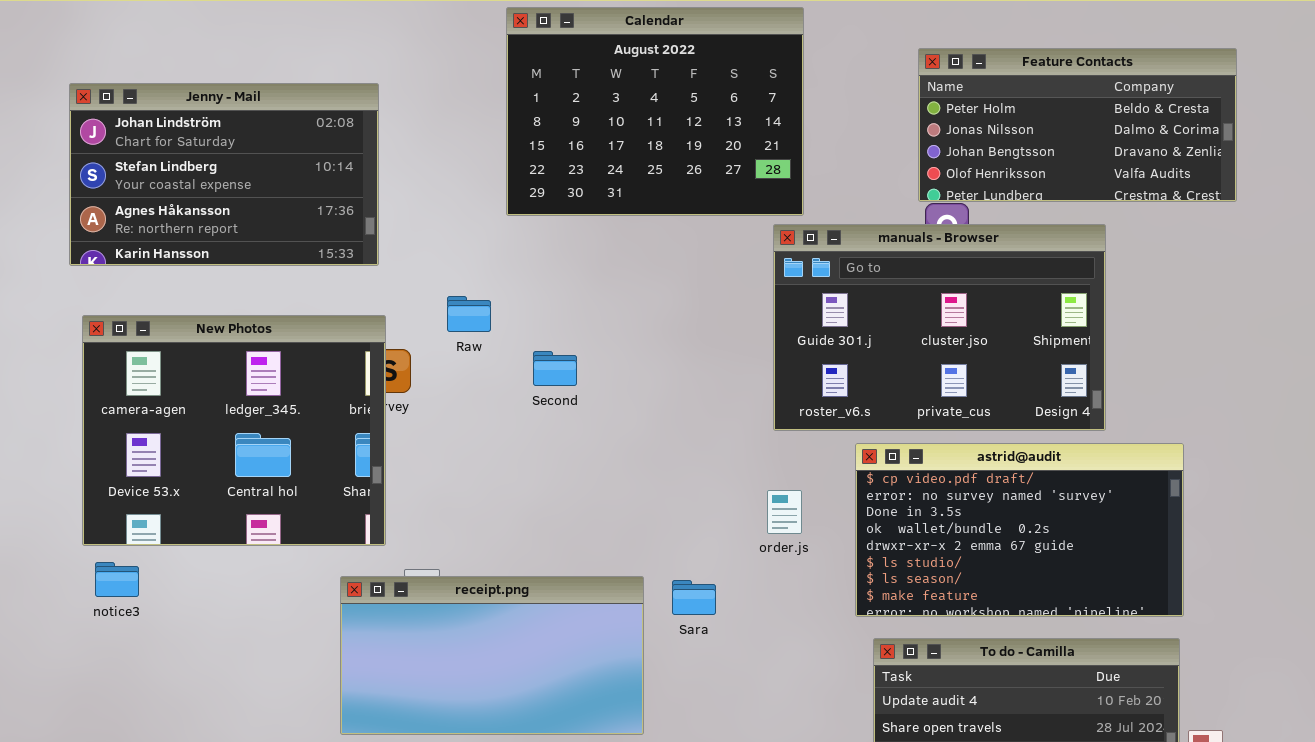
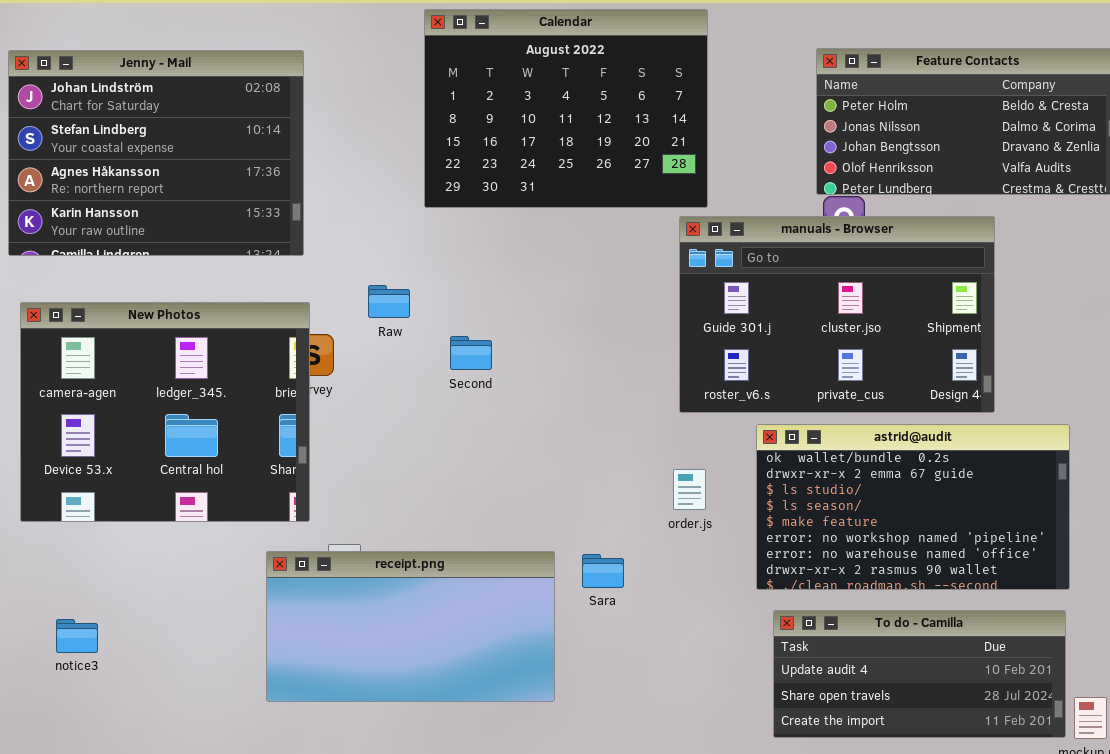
Jenny - Mail: [69,83,379,266] -> [8,50,304,256], resized
astrid@audit: [855,443,1184,617] -> [756,424,1070,590], scrolled down 3 rows
notice3: [95,562,139,597] -> [56,619,98,653], moved

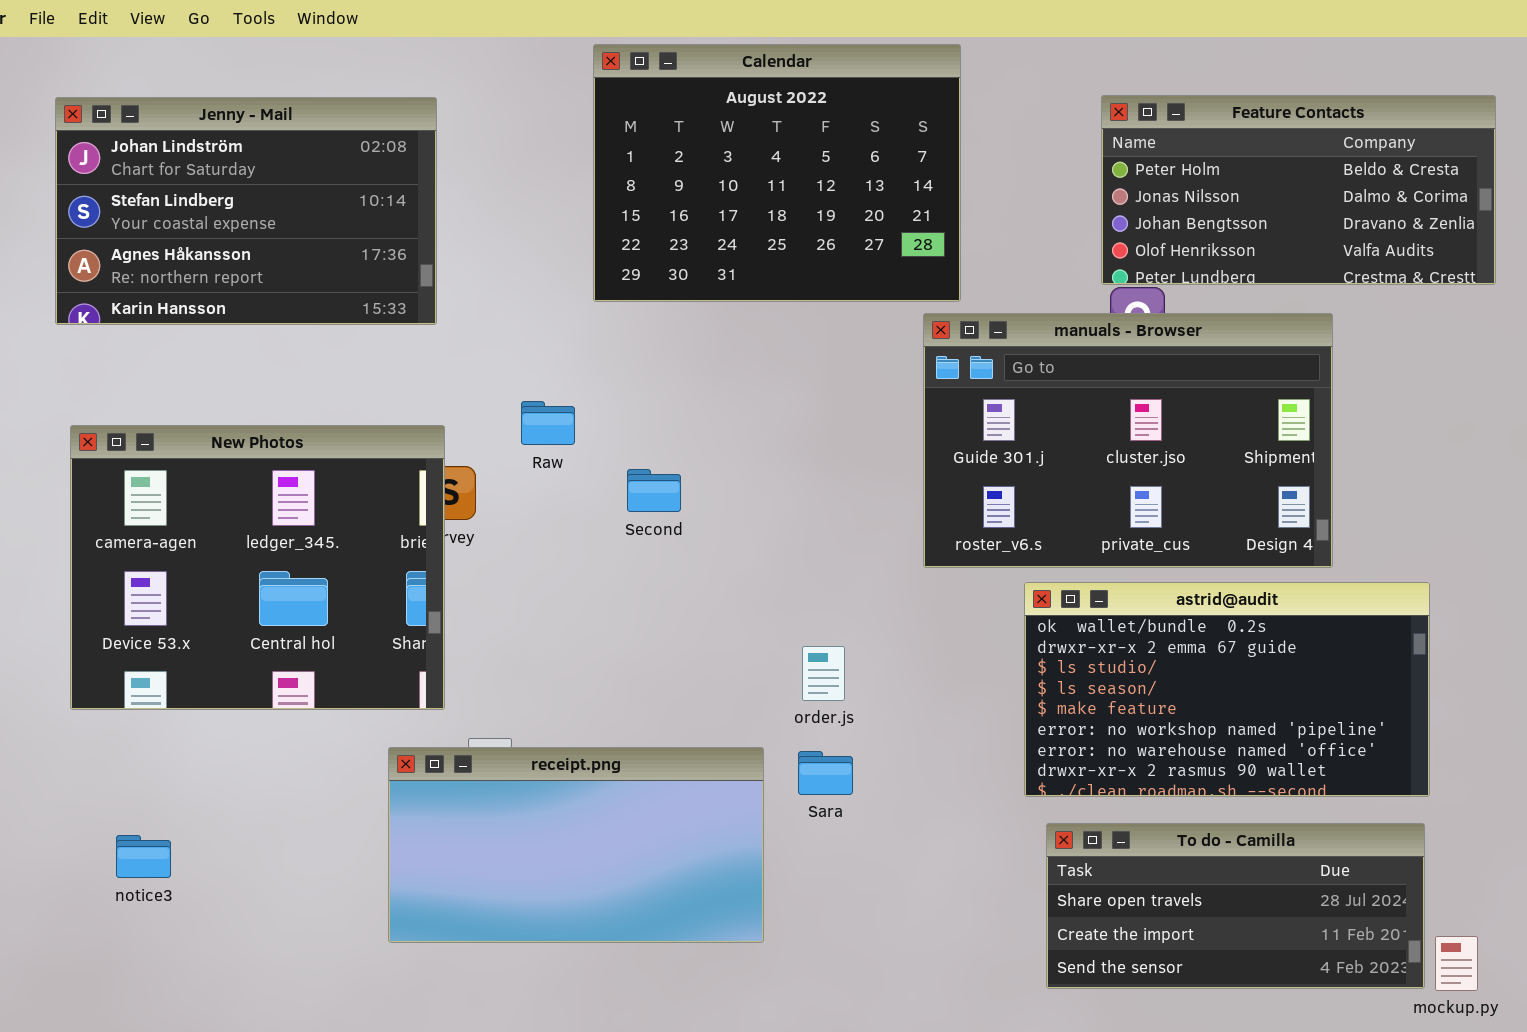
Jenny - Mail: [8,50,304,256] -> [55,97,437,325], resized
order.js: [673,469,706,510] -> [802,646,845,701], moved
To do - Camilla: [773,610,1066,738] -> [1046,823,1425,989], scrolled down 1 row

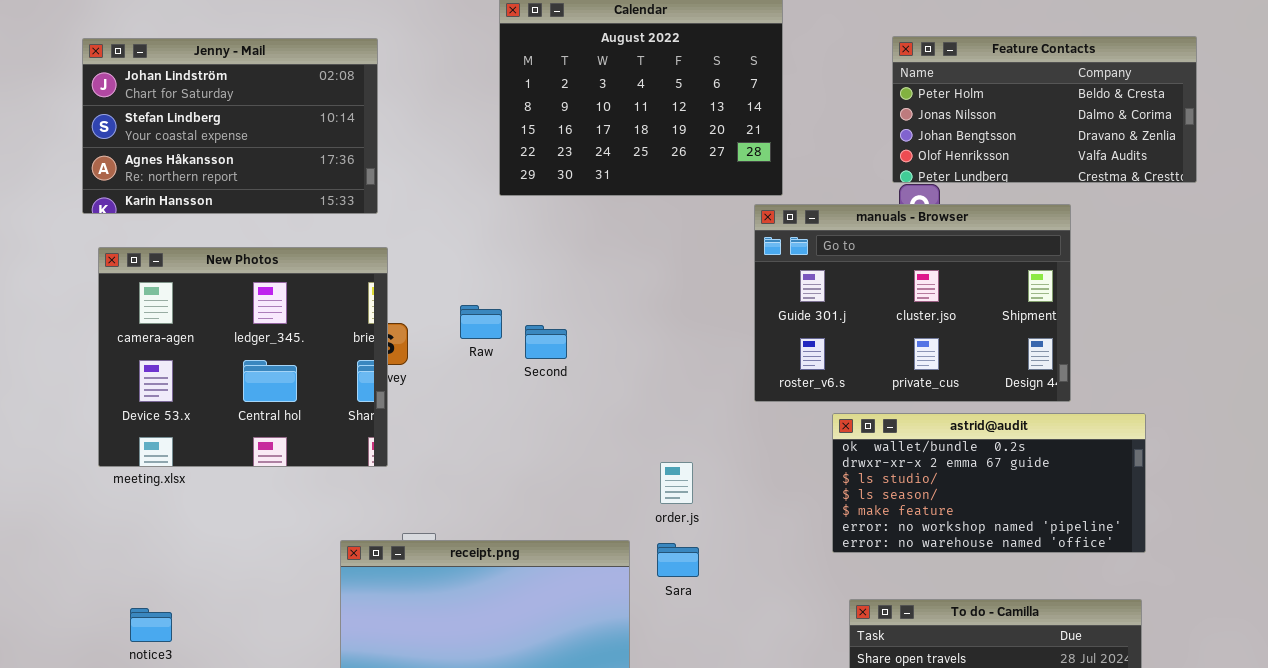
Raw: [521,401,575,445] -> [460,305,502,339], moved
New Photos: [70,425,445,710] -> [98,247,388,467], moved
astrid@audit: [1024,582,1430,797] -> [832,413,1146,553], resized

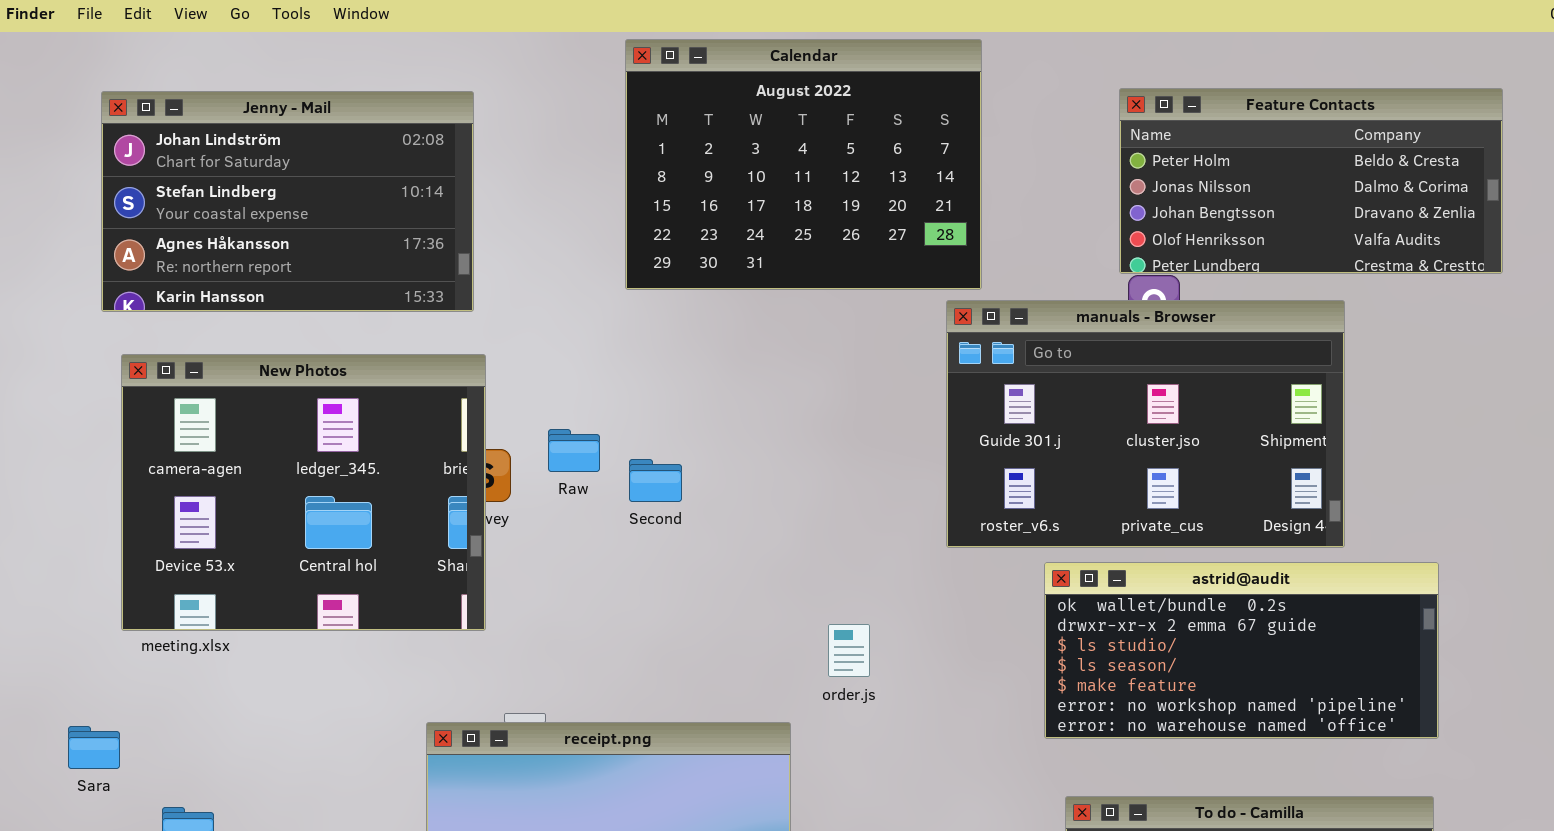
Raw: [460,305,502,339] -> [548,429,600,472], moved
Second: [525,325,567,359] -> [629,459,682,502], moved
Sara: [657,543,699,577] -> [68,726,120,769], moved

